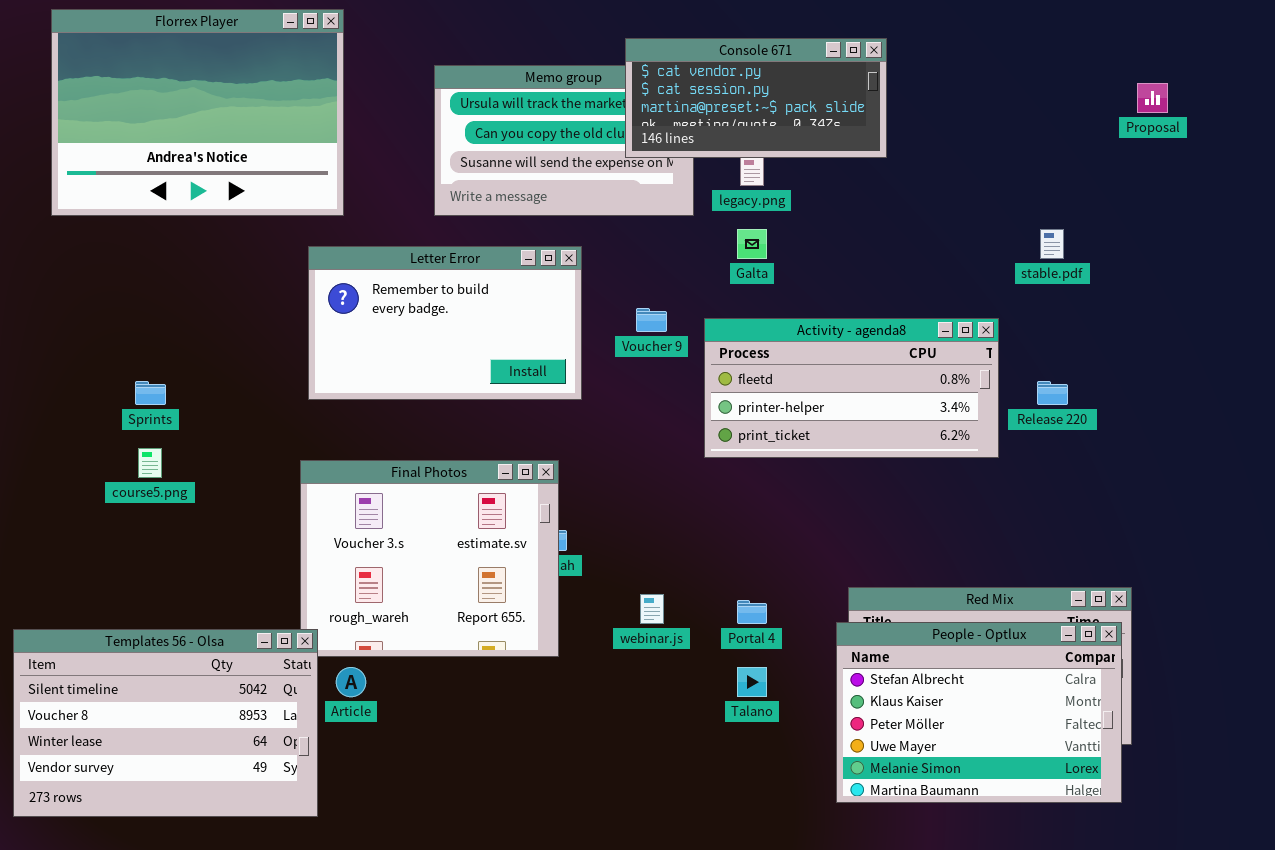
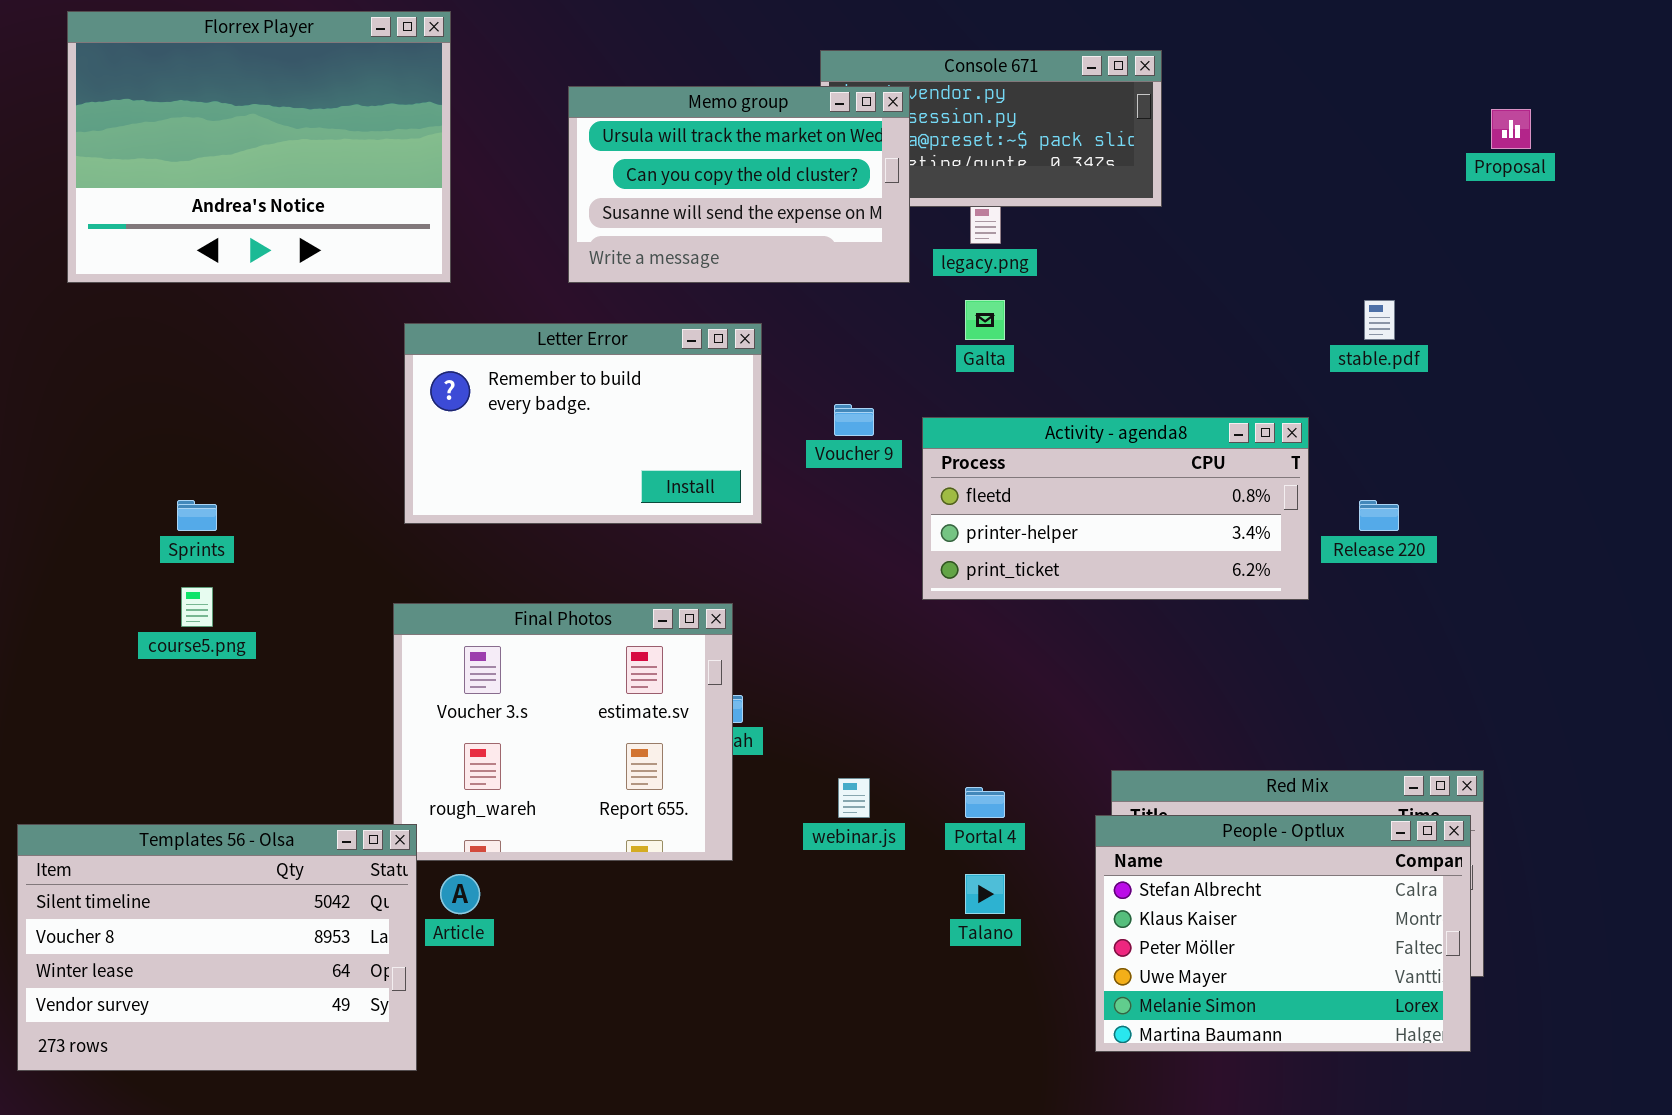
Memo group: [434,65,694,216] -> [568,86,910,283], raised

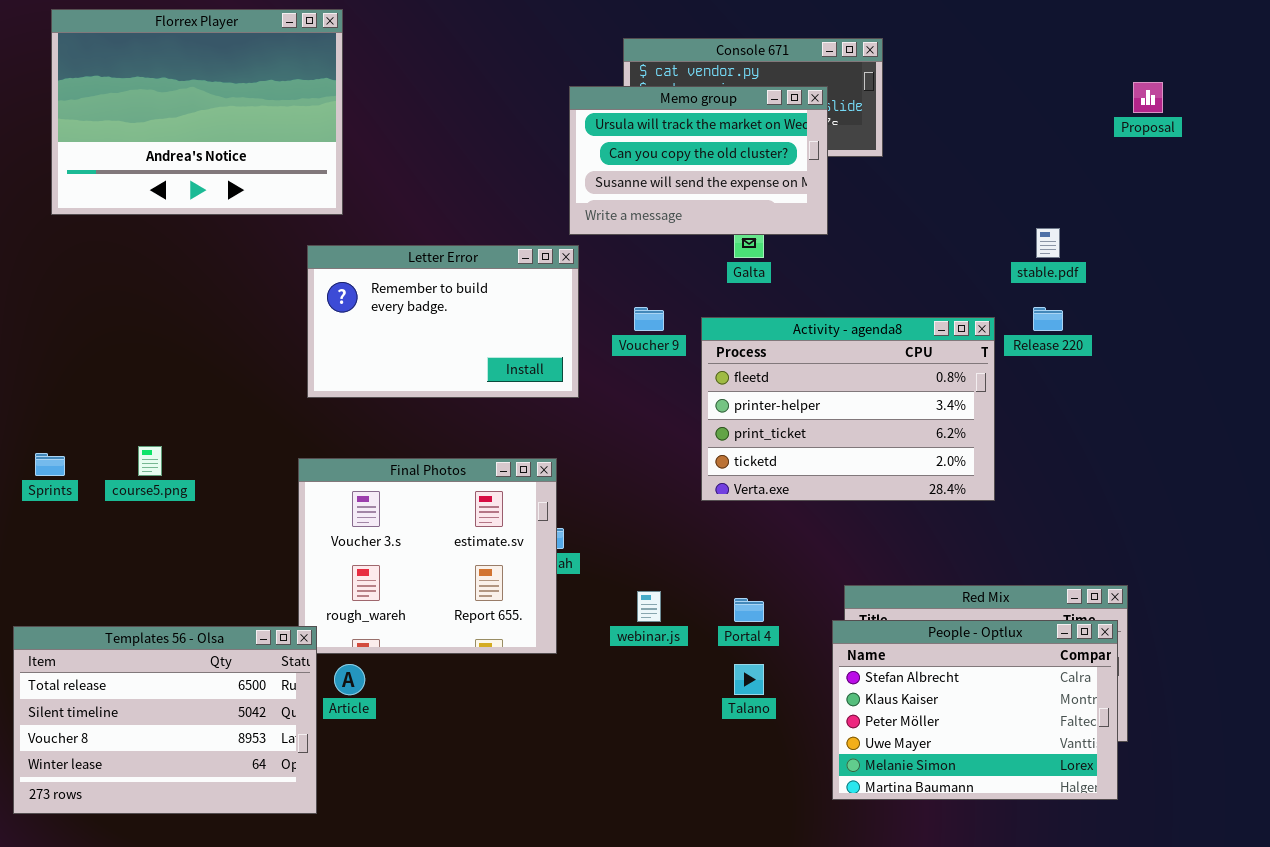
Memo group: [568,86,910,283] -> [569,86,828,235], moved
Activity - agenda8: [922,417,1309,600] -> [701,317,995,501], resized
Sprints: [177,500,217,531] -> [35,453,65,476], moved
Release 220: [1359,500,1399,531] -> [1033,307,1063,331], moved
Templates 56 - Olsa: [17,824,417,1071] -> [13,626,317,814], scrolled up 1 row

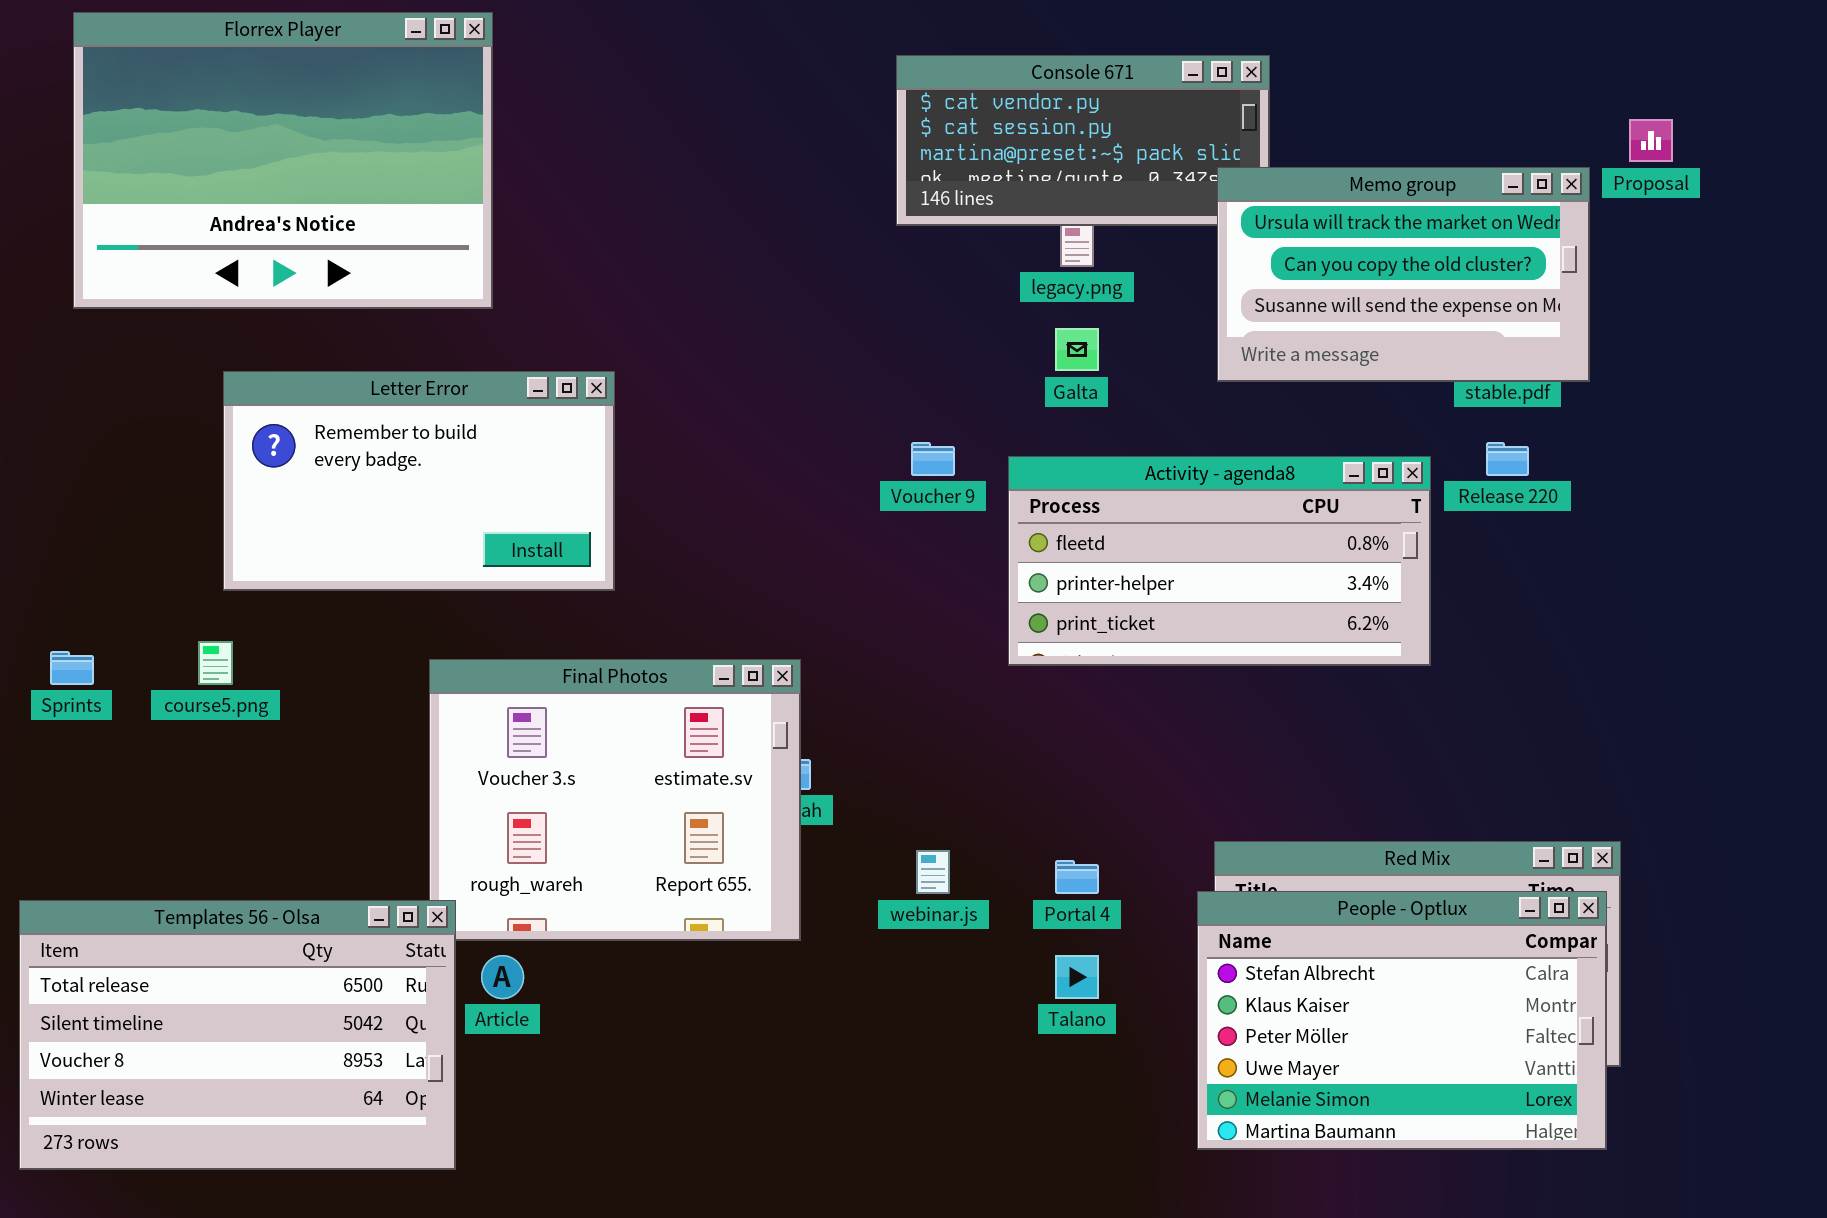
Memo group: [569,86,828,235] -> [1217,167,1590,382], moved
Letter Error: [307,245,579,398] -> [223,371,615,591], moved
Activity - agenda8: [701,317,995,501] -> [1008,456,1431,666], resized

